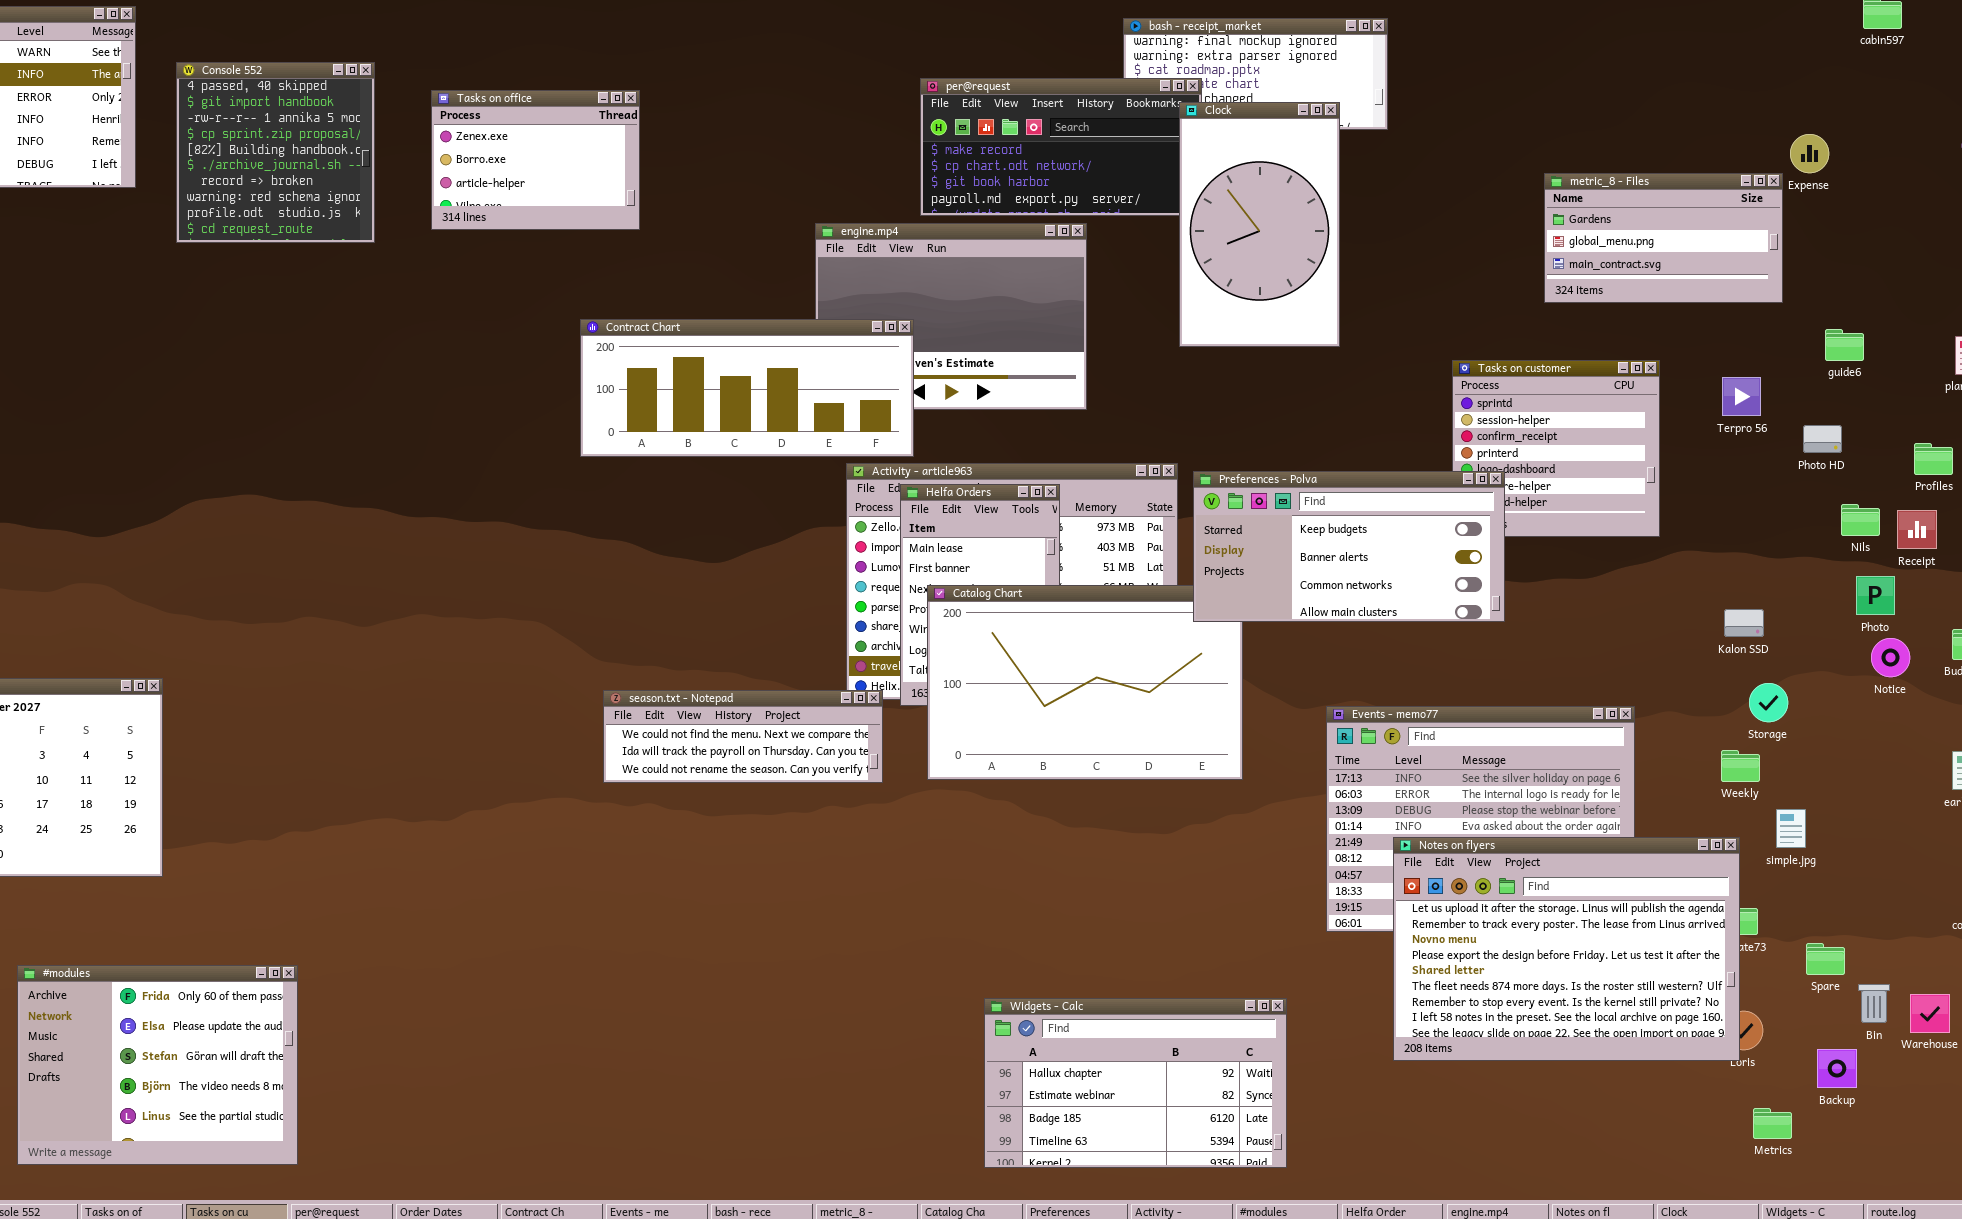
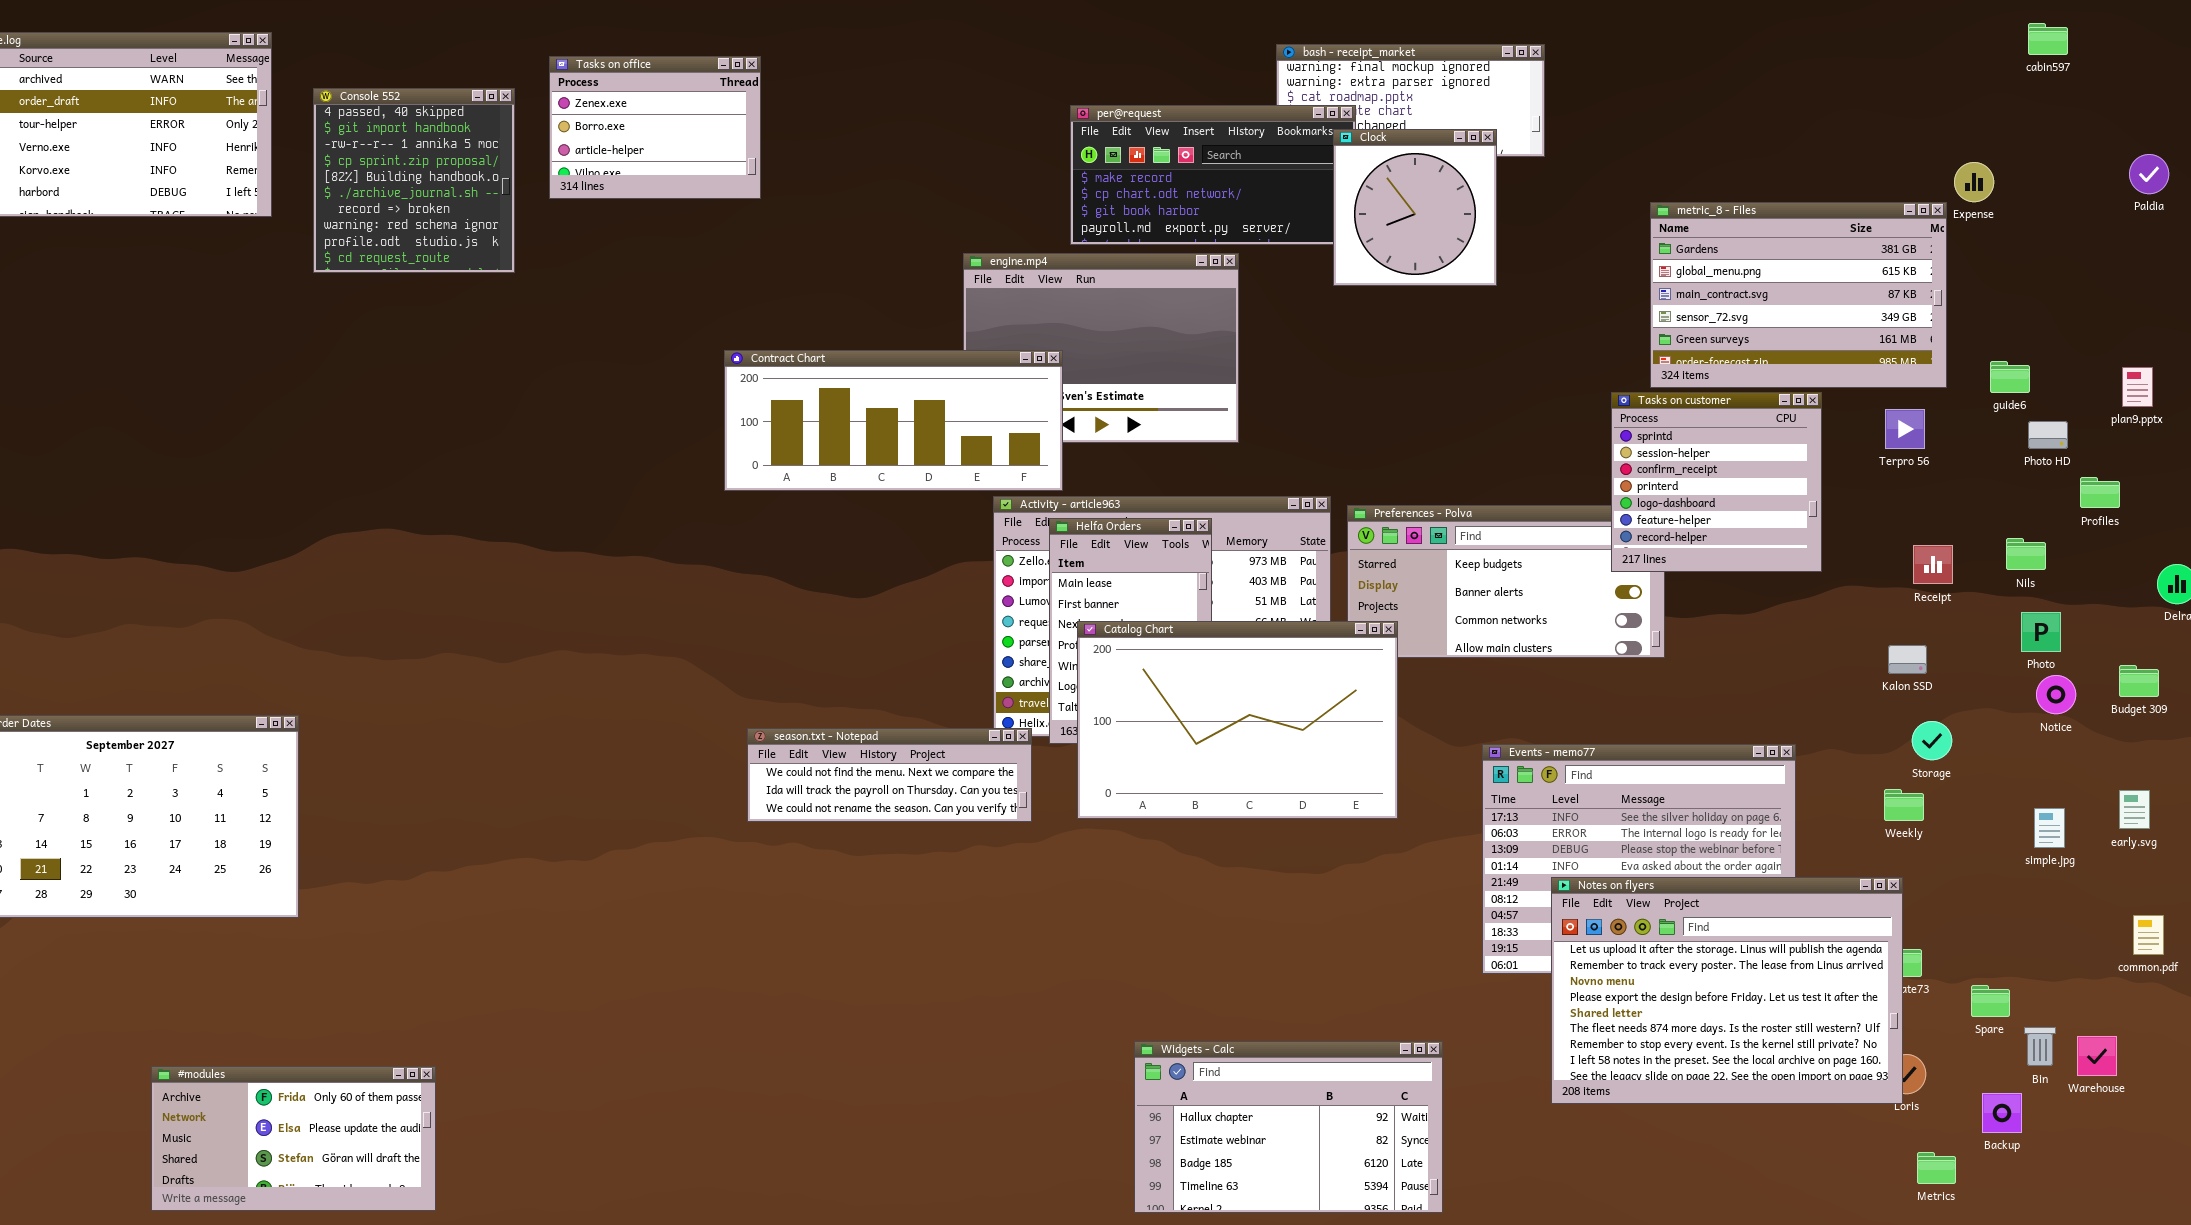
Tasks on office: [431,90,640,230] -> [549,56,761,199], moved
Clock: [1179,102,1340,347] -> [1333,129,1497,286], resized
metric_8 - Files: [1544,173,1783,303] -> [1650,202,1947,388], resized
Tasks on customer: [1452,360,1660,537] -> [1611,392,1822,572], raised
Photo HD: [1803,425,1842,453] -> [2028,421,2068,449], moved
Receipt: [1897,510,1937,549] -> [1913,545,1953,584], moved
Catalog Chart: [927,585,1243,780] -> [1077,621,1398,819], raised
simple.jpg: [1776,809,1806,848] -> [2034,808,2065,848], moved
#modules: [17,965,298,1165] -> [151,1066,436,1211], resized

